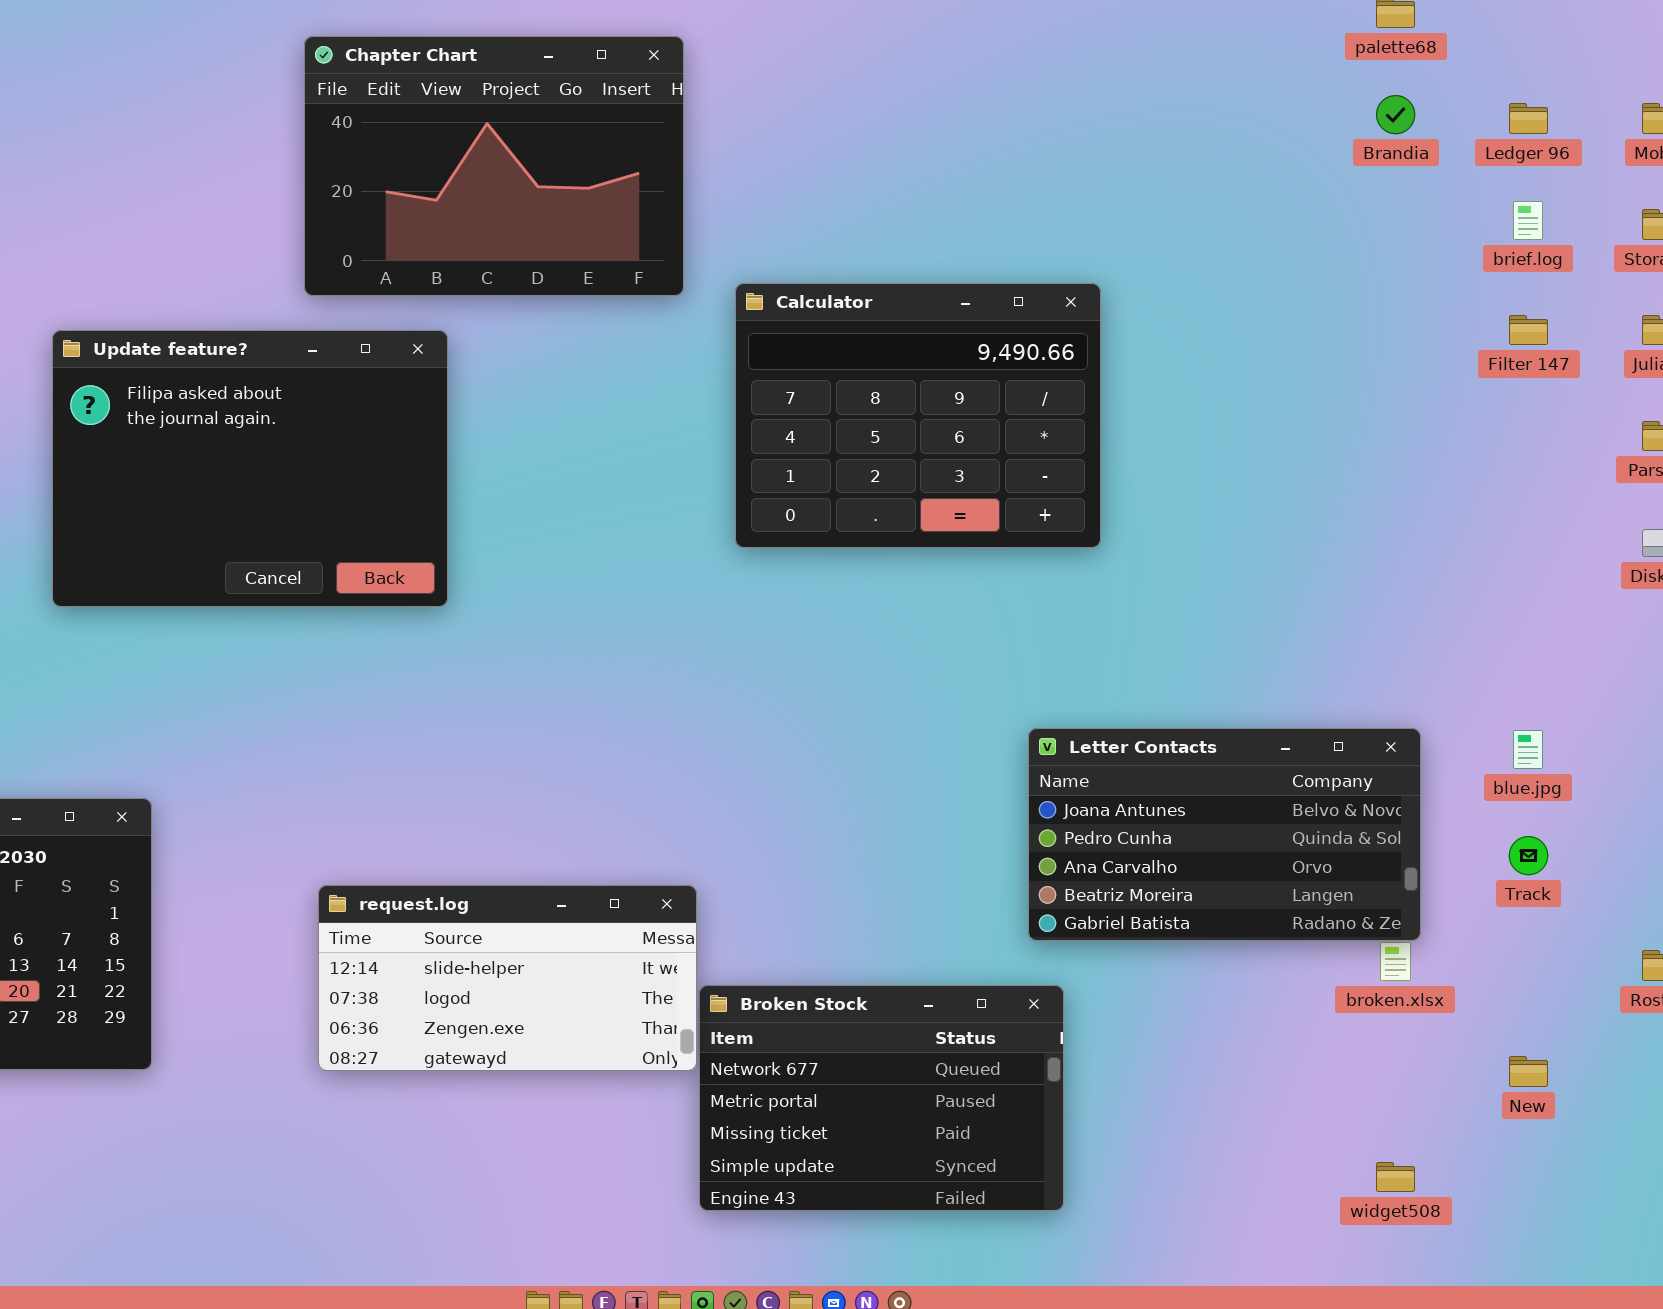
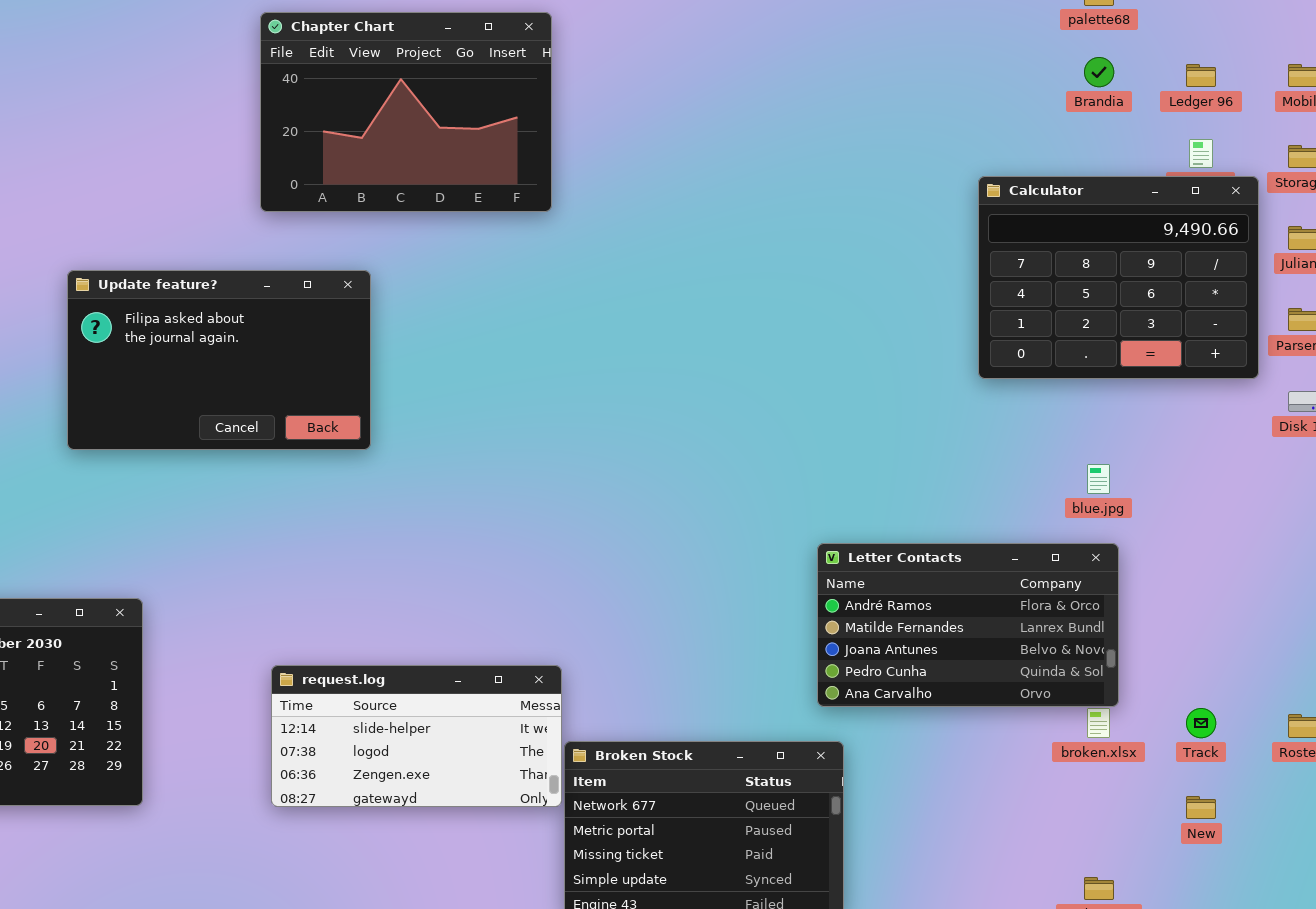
Calculator: [735,283,1101,548] -> [978,176,1259,379], moved
Update feature?: [52,330,448,607] -> [67,270,371,450], resized
Letter Contacts: [1028,728,1421,941] -> [817,543,1119,707], scrolled up 2 rows
blue.jpg: [1513,730,1543,769] -> [1087,464,1110,494], moved
Track: [1509,836,1548,875] -> [1186,708,1216,738], moved

